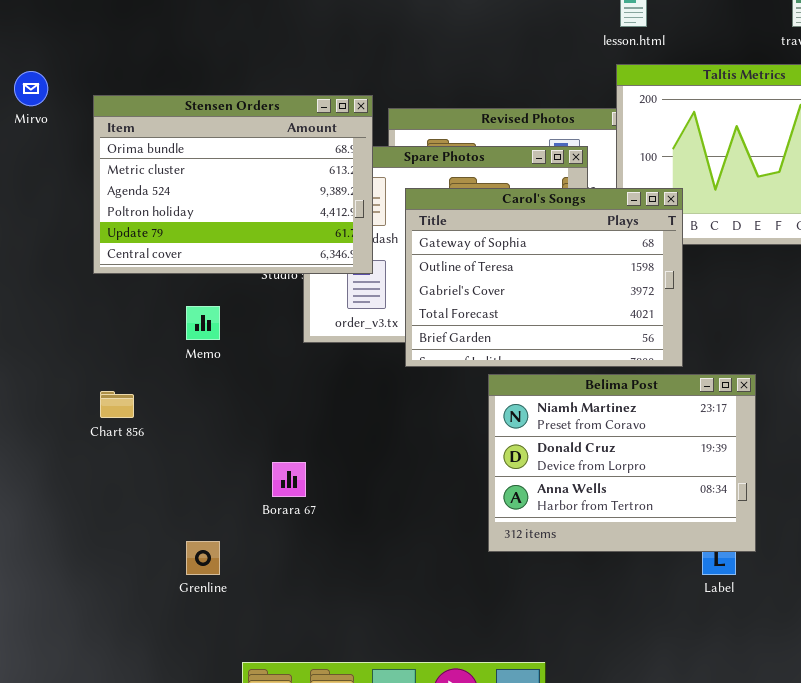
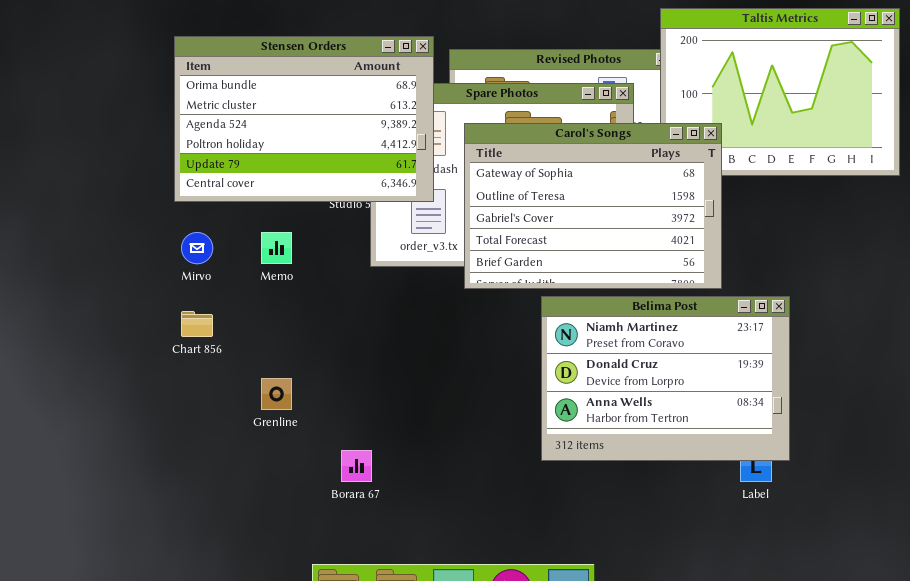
Mirvo: [14,71,48,106] -> [181,232,213,264], moved
Borara 67: [272,462,306,497] -> [341,450,372,482], moved
Grenline: [186,541,220,575] -> [261,378,292,410], moved

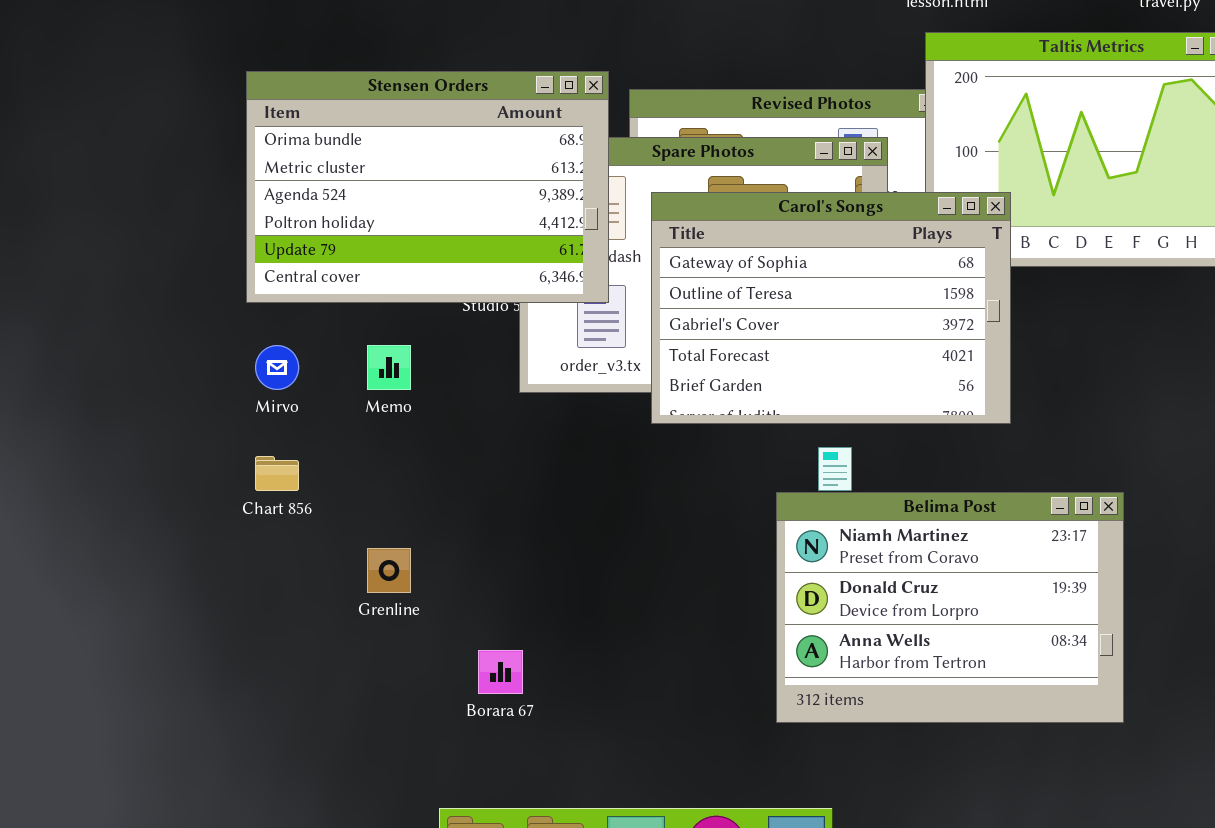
Belima Post: [541,296,790,461] -> [776,492,1124,723], moved

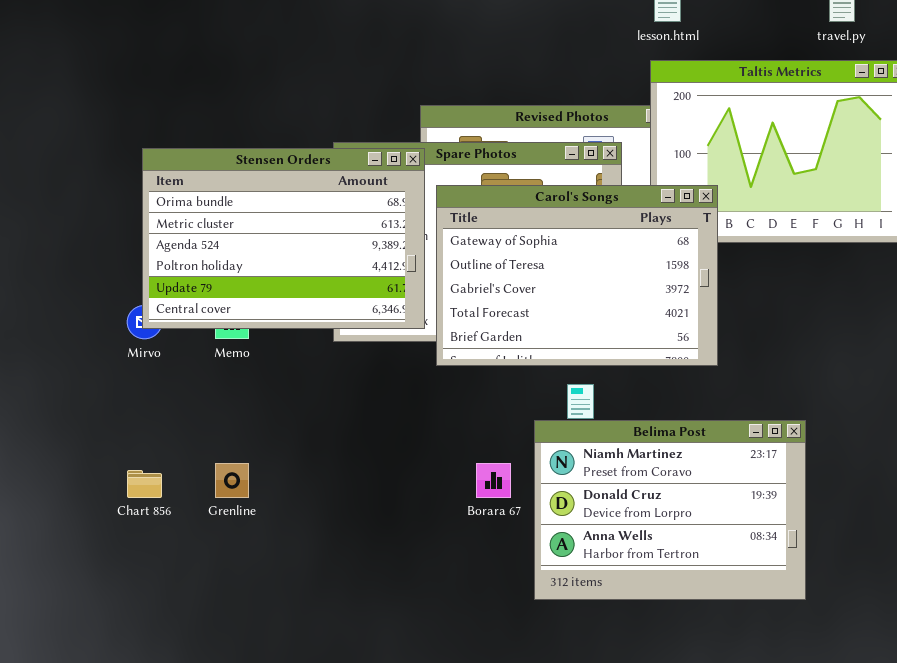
Stensen Orders: [246,71,609,303] -> [142,148,425,329], moved
Chart 856: [255,456,299,491] -> [127,470,162,498], moved
Borara 67: [478,650,523,694] -> [476,463,511,498], moved

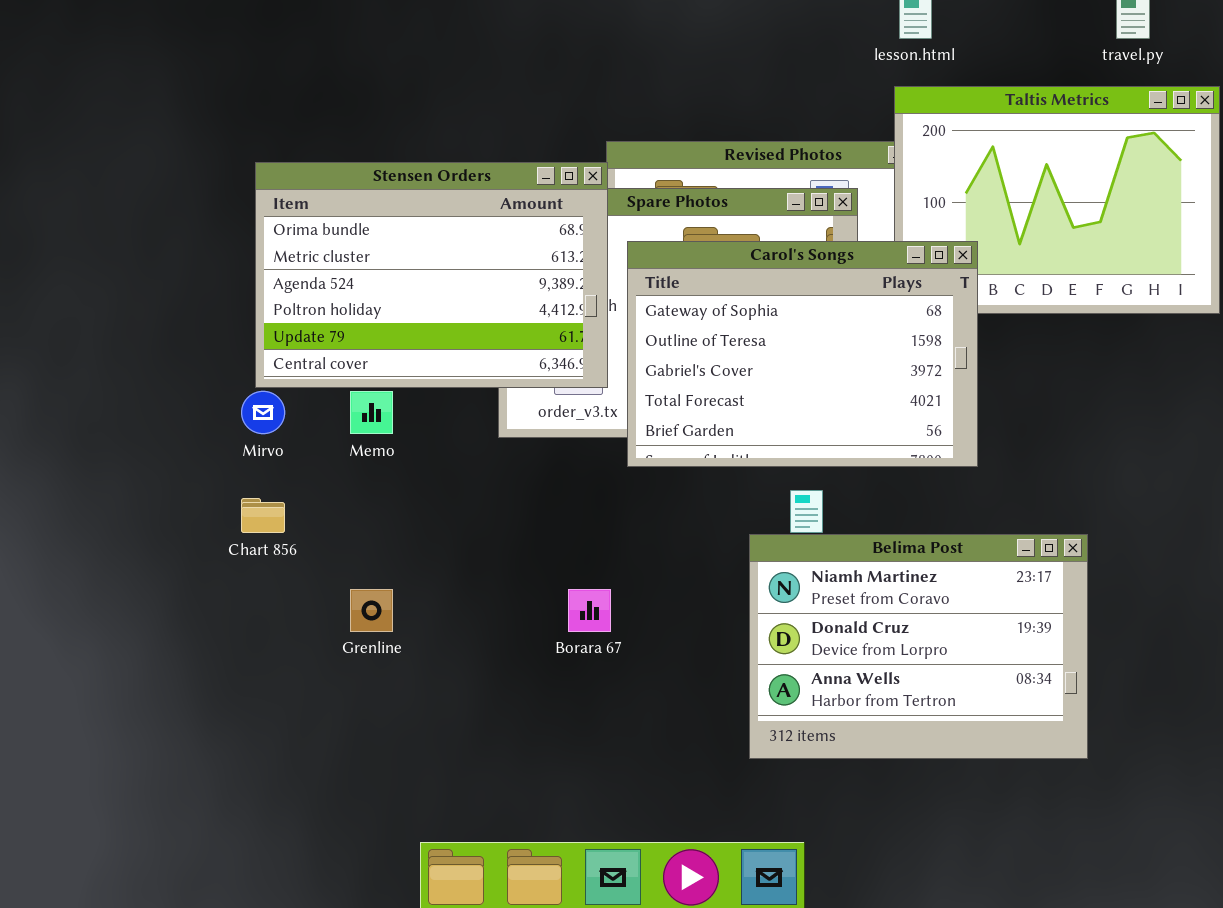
Stensen Orders: [142,148,425,329] -> [255,162,608,388], moved
Borara 67: [476,463,511,498] -> [568,589,611,632], moved
Chart 856: [127,470,162,498] -> [241,498,285,533], moved

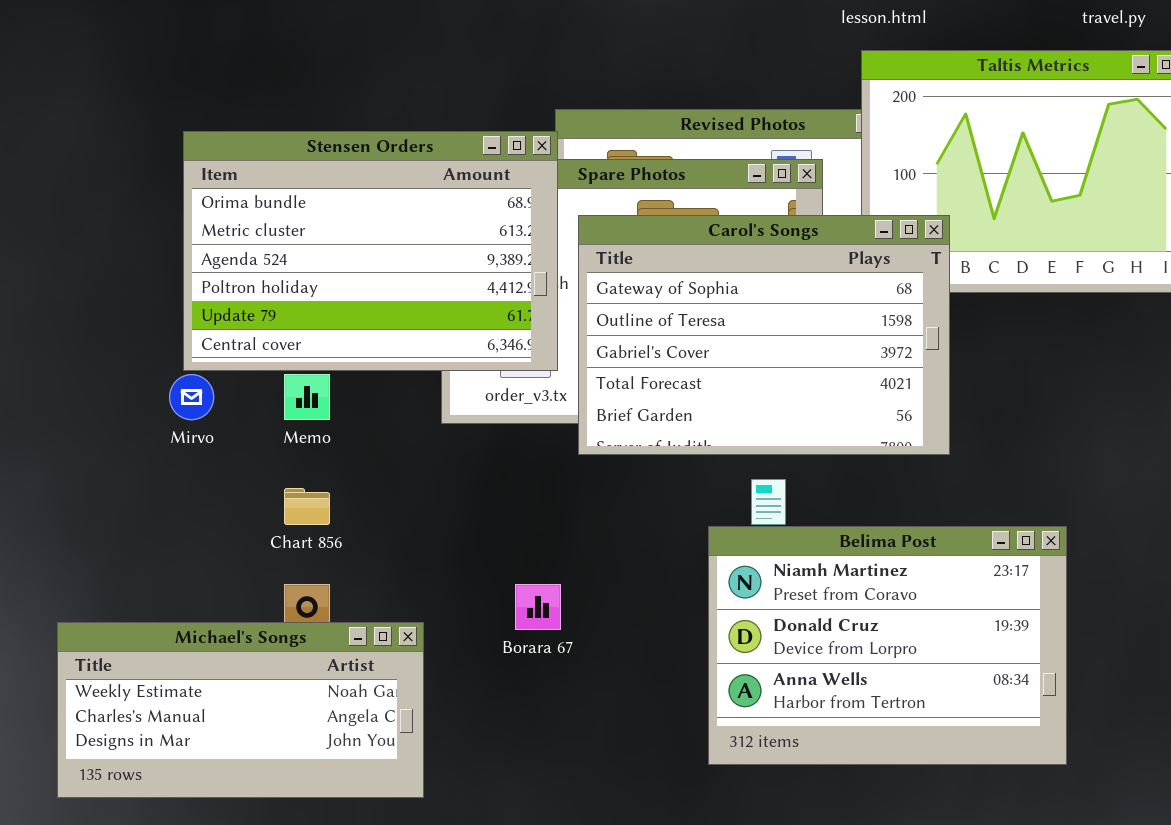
Chart 856: [241,498,285,533] -> [284,488,330,525], moved
Michael's Songs: none -> [57,622,424,798], opened

